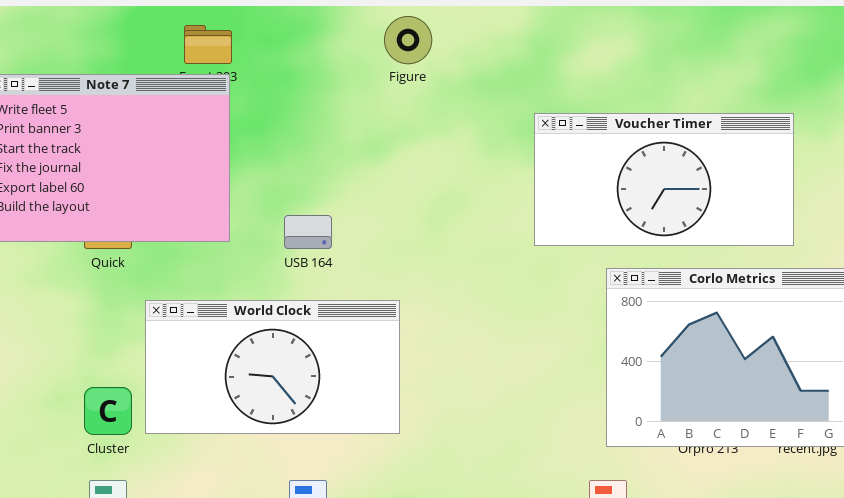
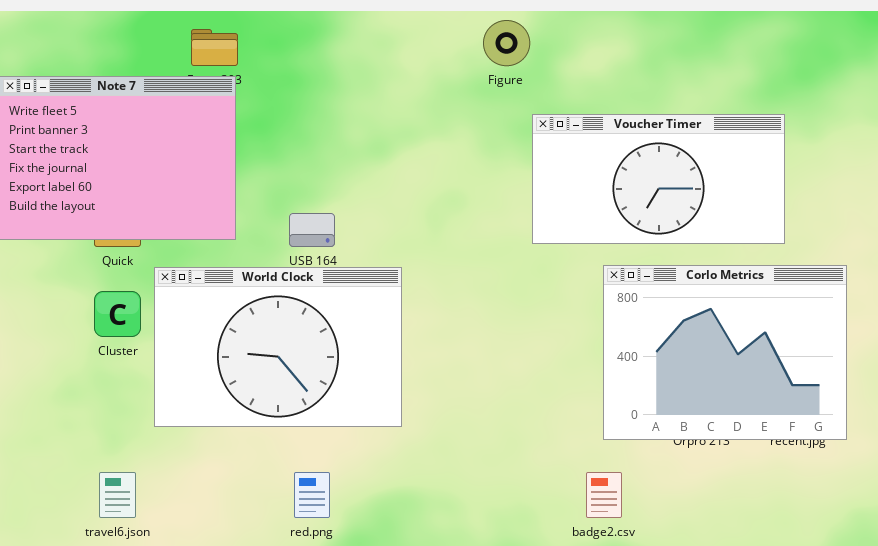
Figure: [384,16,432,64] -> [483,20,530,66], moved
World Clock: [145,300,400,434] -> [154,267,402,427], resized
Cluster: [84,387,132,435] -> [94,291,141,337], moved

